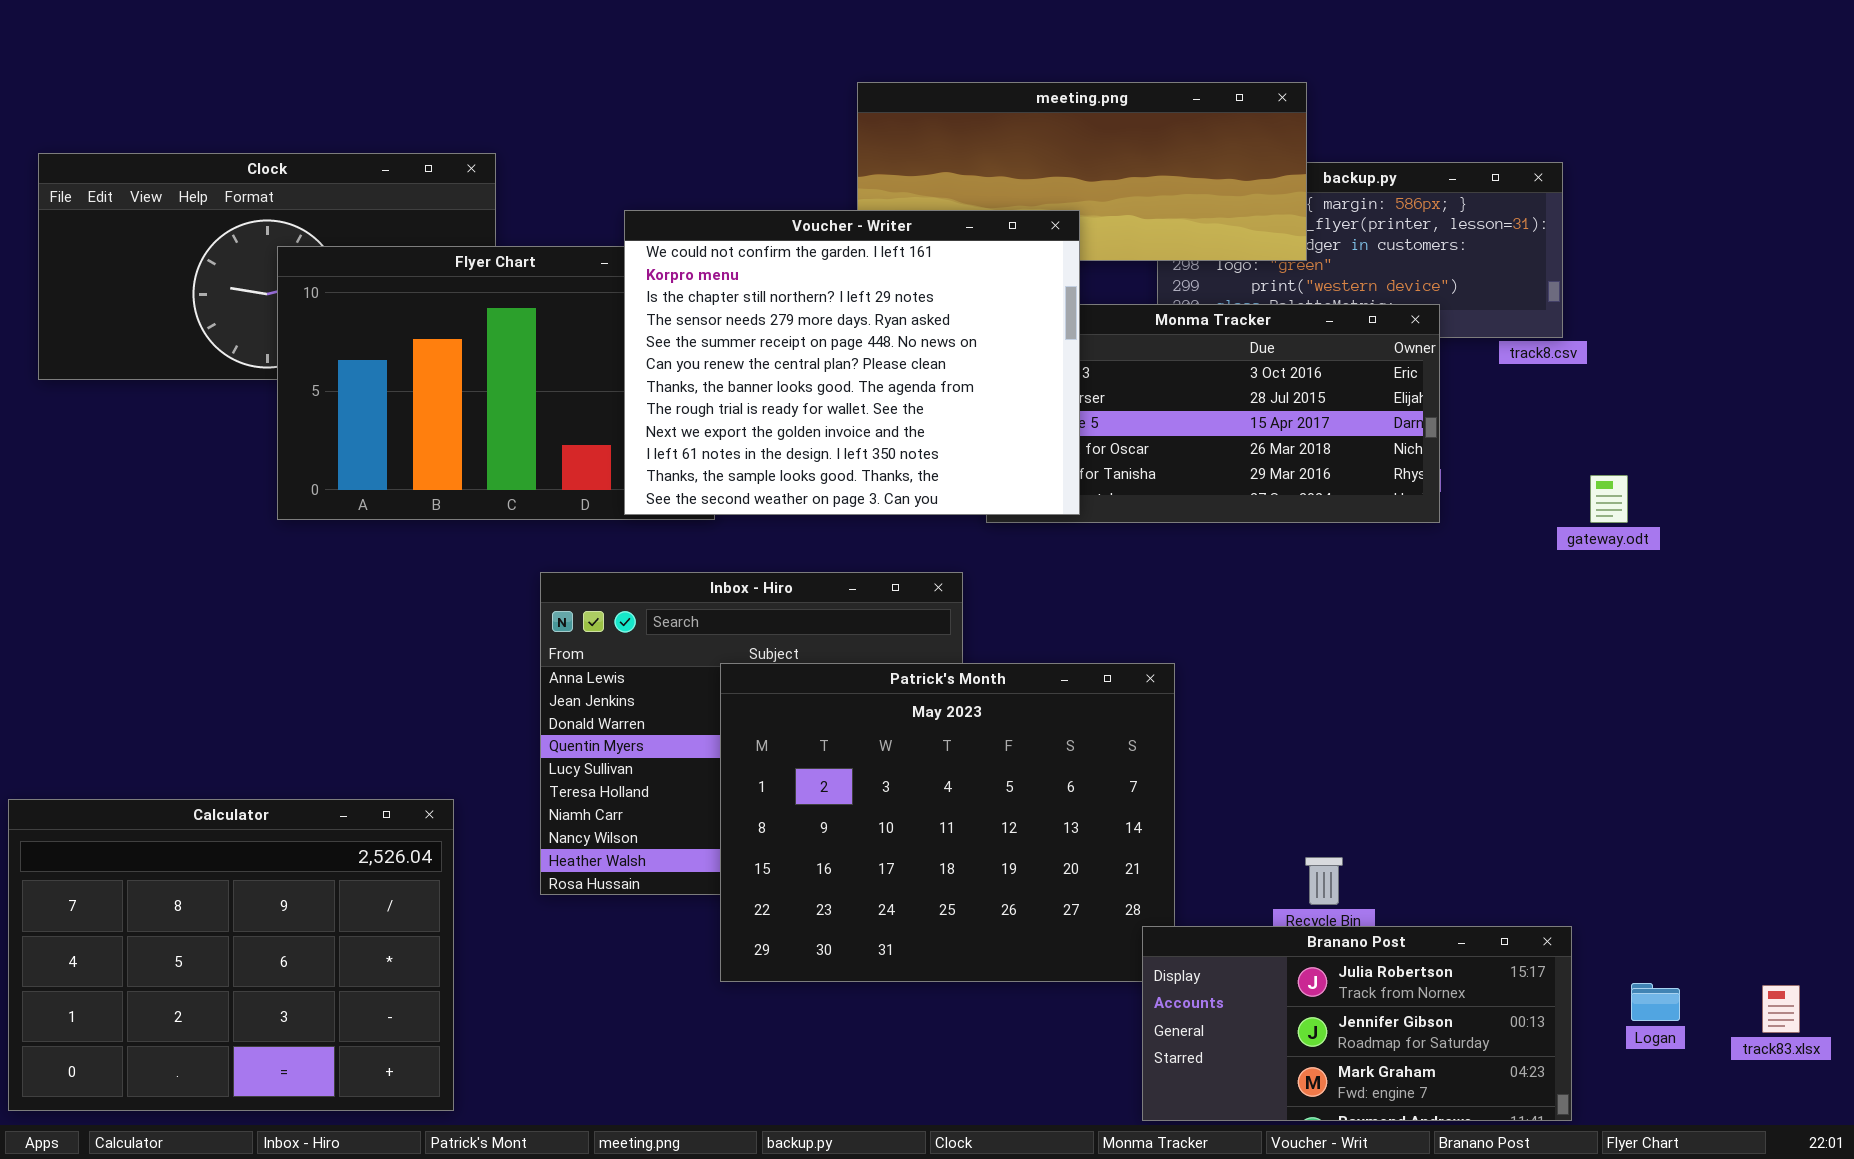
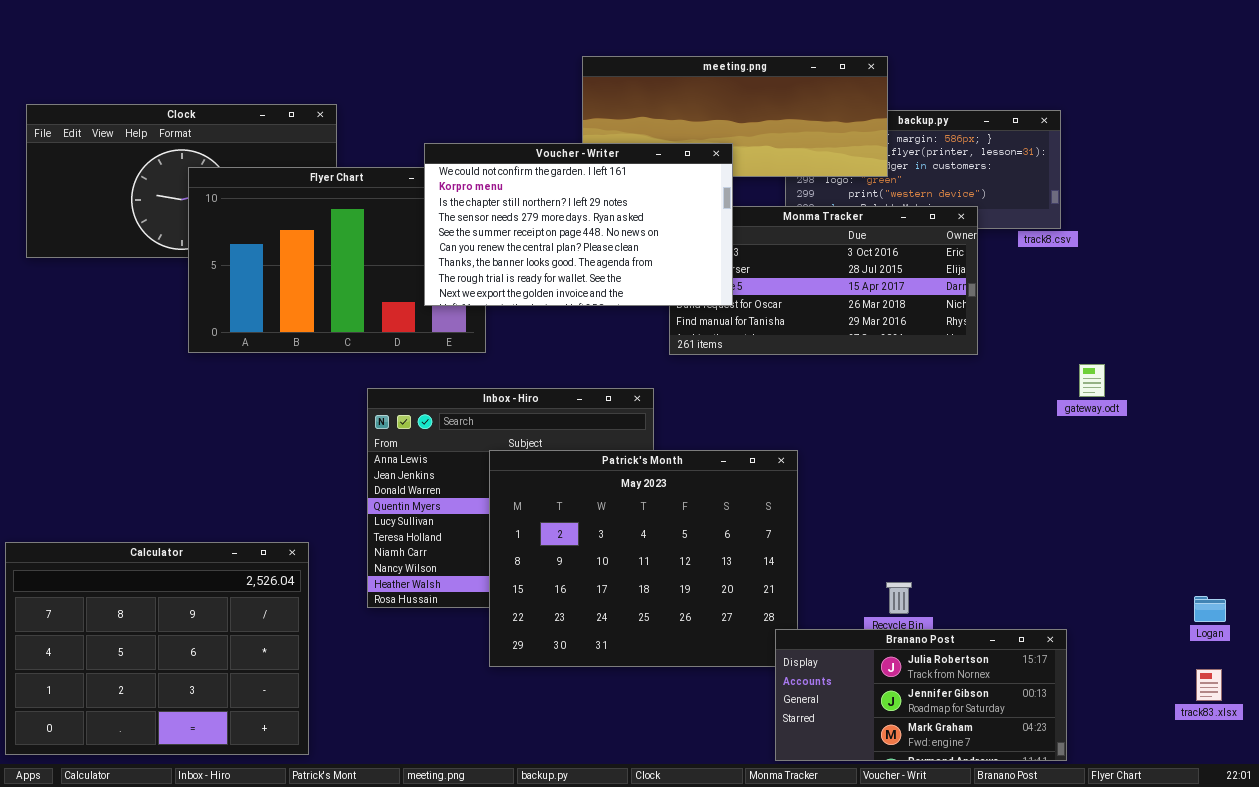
Voucher - Writer: [624,210,1080,515] -> [424,143,733,306], resized
gateway.odt: [1590,475,1628,523] -> [1079,364,1105,397], moved
Logan: [1631,983,1680,1021] -> [1194,596,1226,622], moved

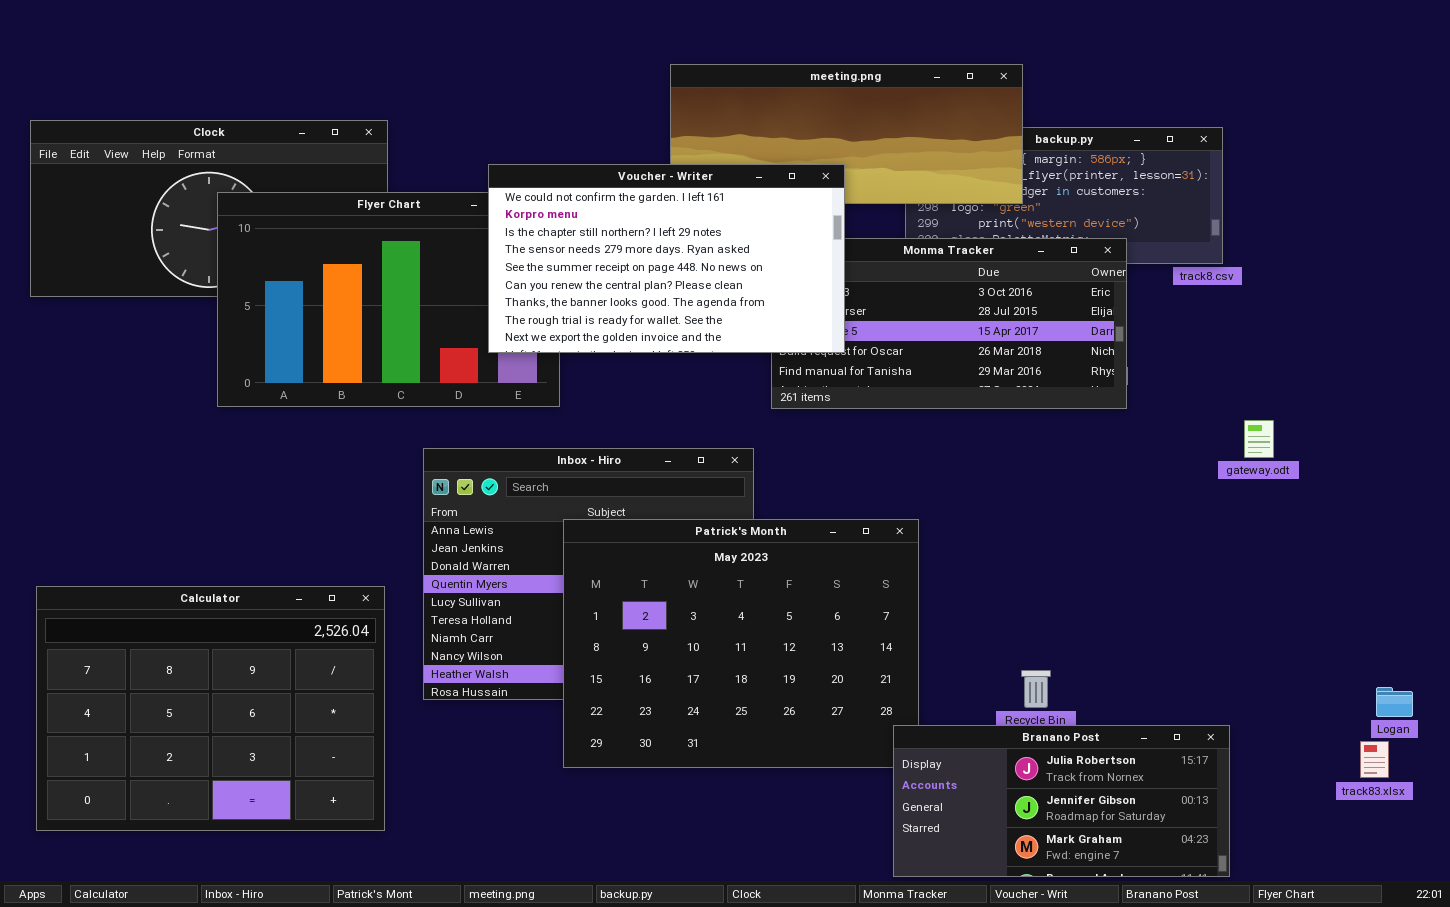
Calculator: [5,542,309,755] -> [36,586,385,831], moved
track83.xlsx: [1196,669,1222,701] -> [1360,741,1389,778], moved

